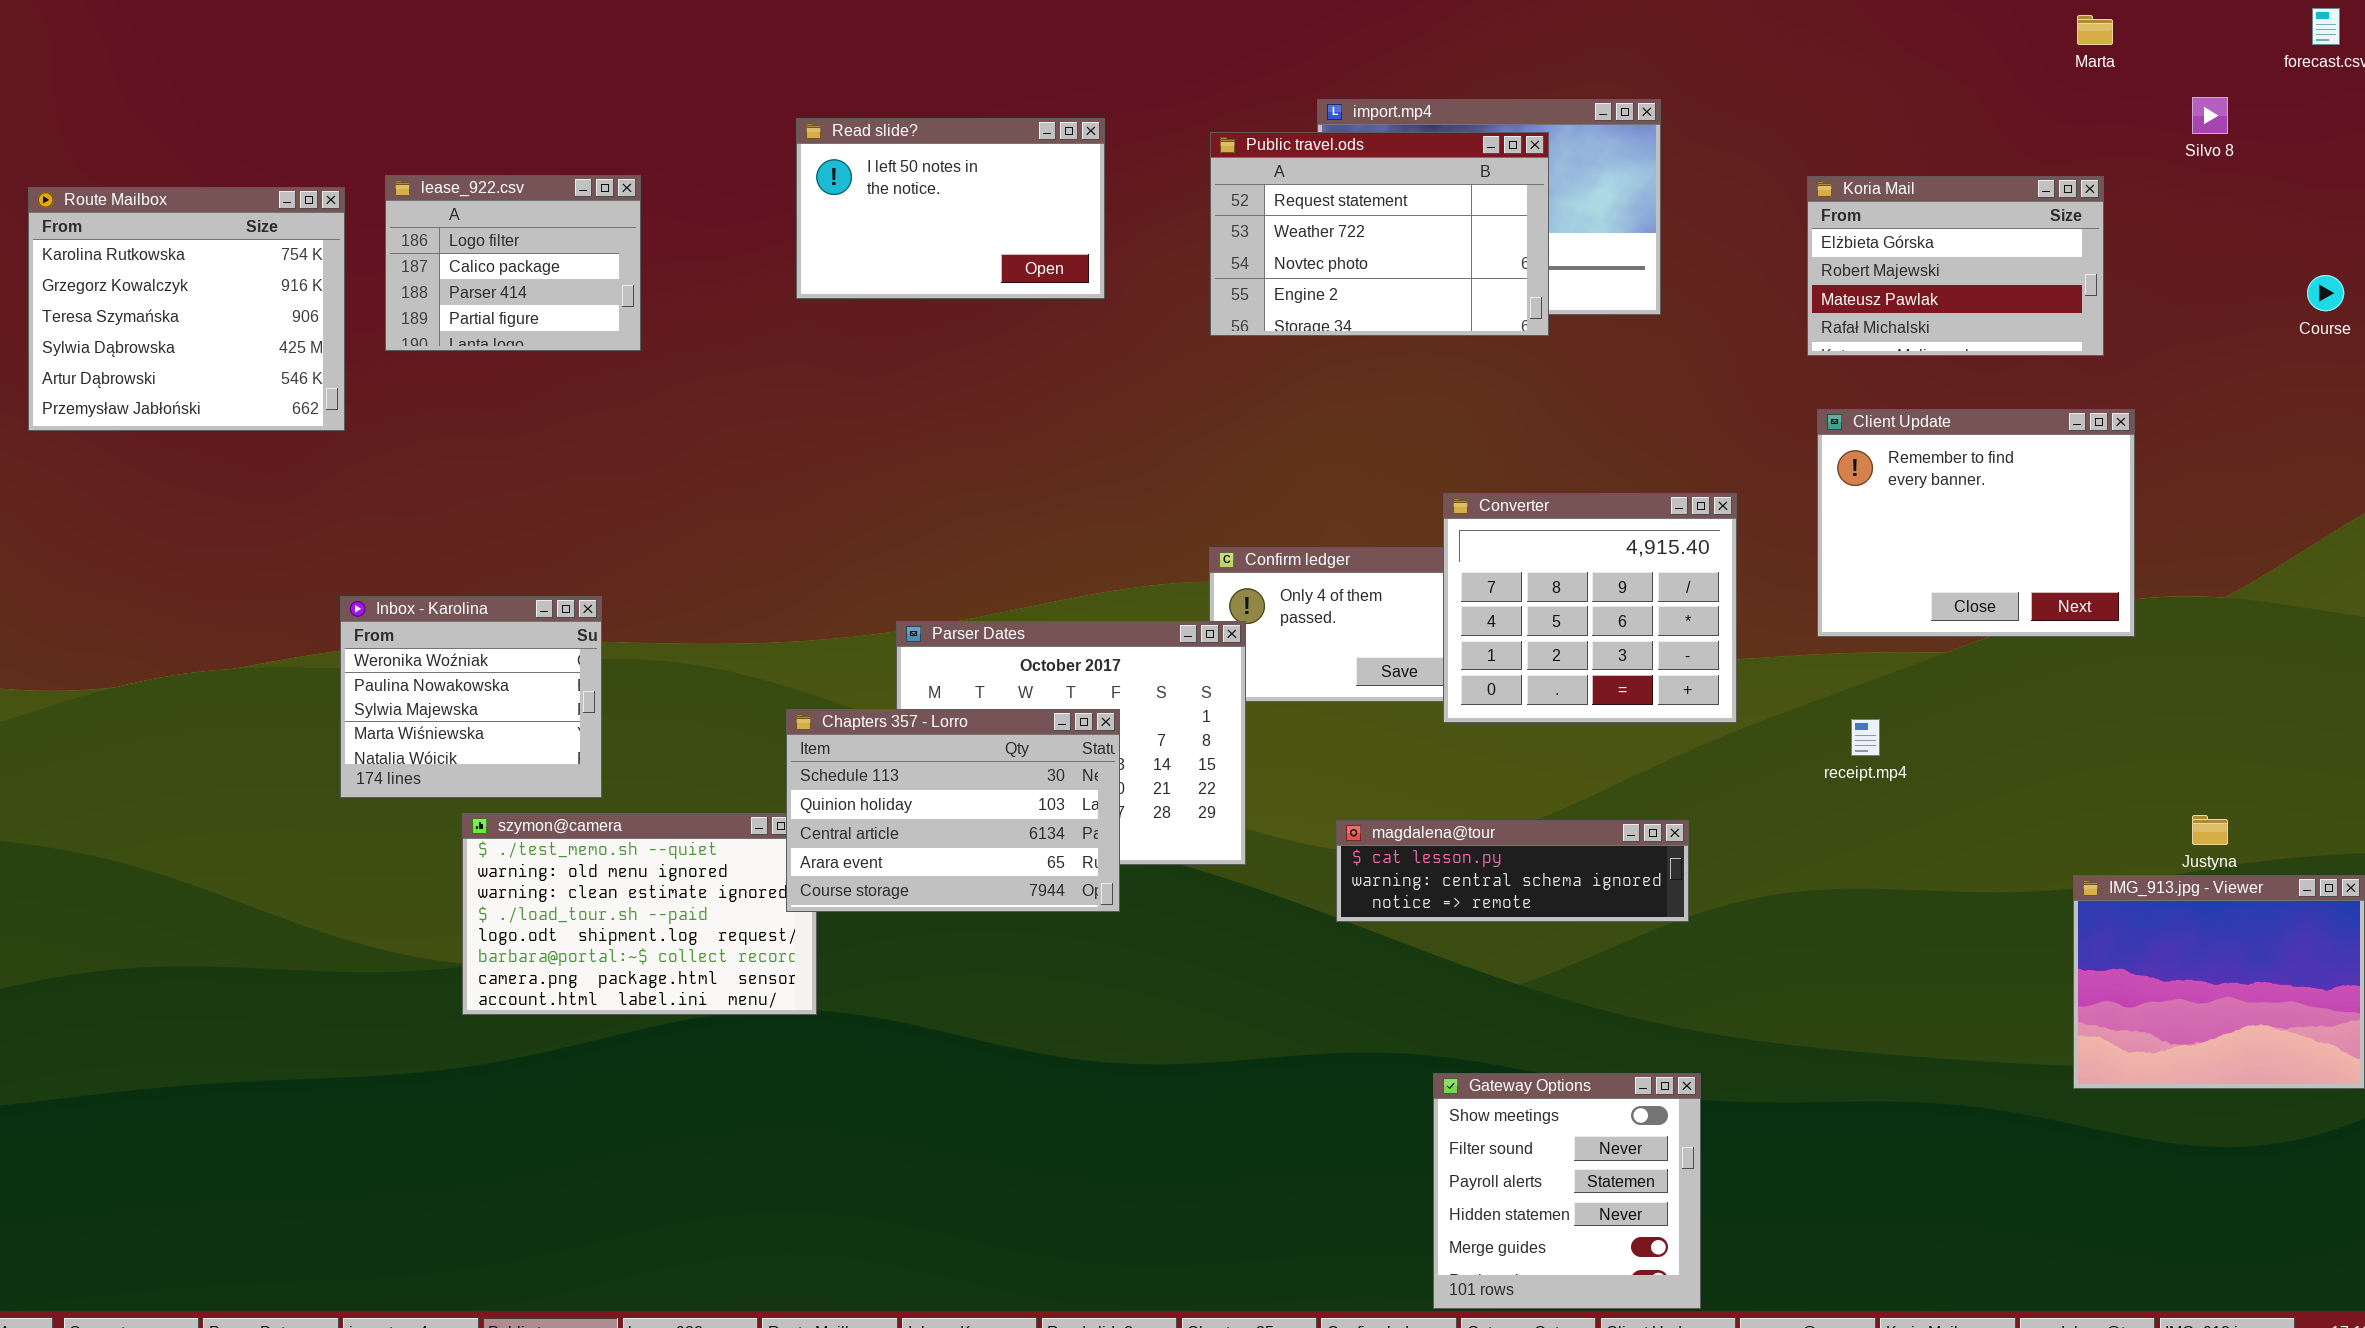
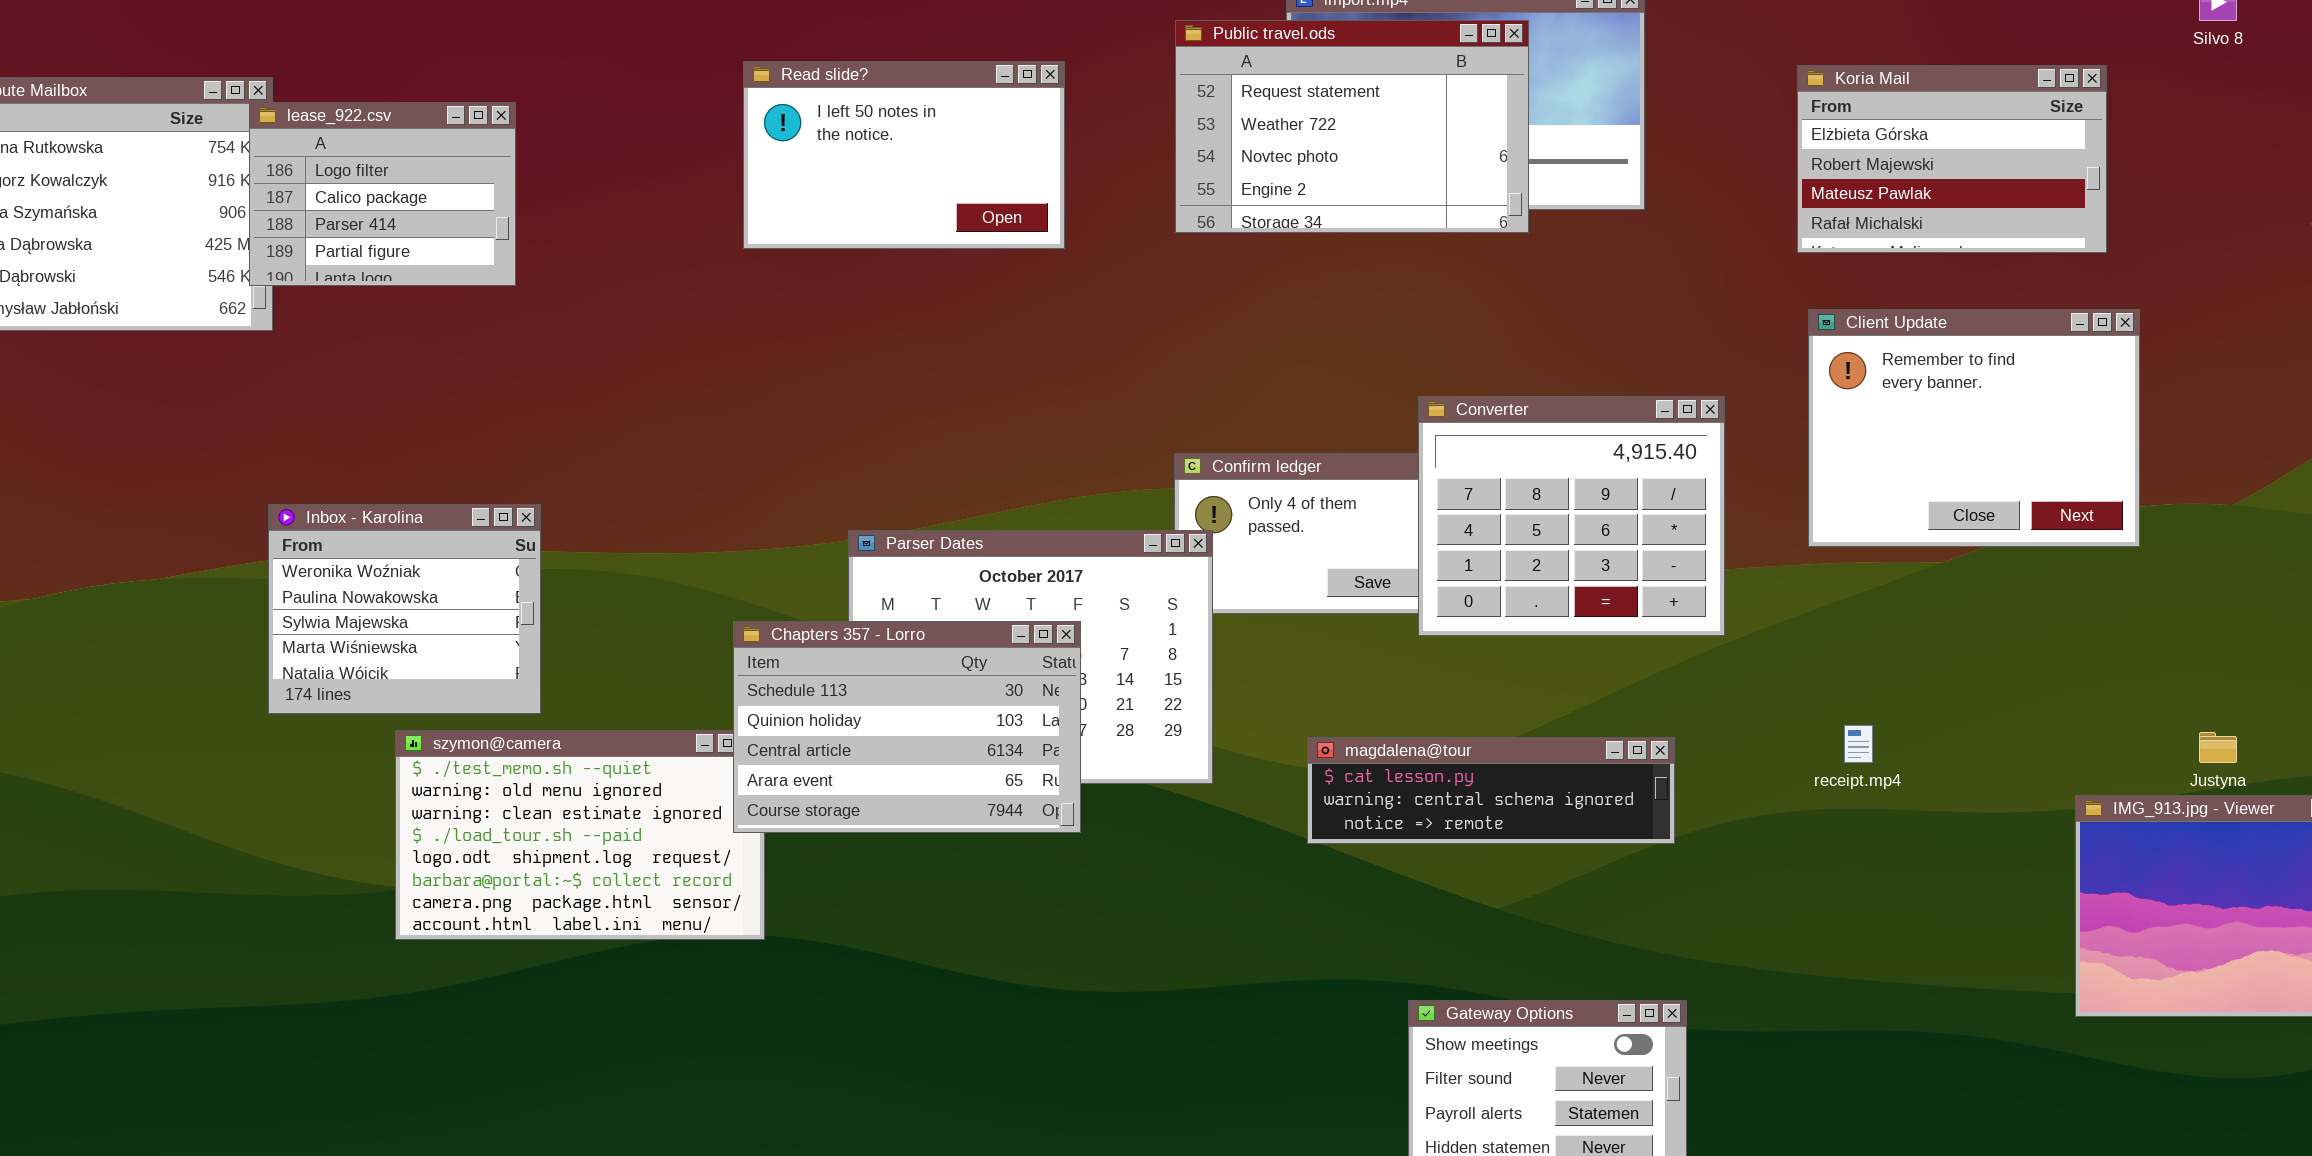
Read slide?: [796,118,1105,299] -> [743,61,1065,249], moved
lease_922.csv: [385,175,641,351] -> [249,102,516,286], moved
receipt.mp4: [1851,719,1880,756] -> [1844,725,1873,763], moved

